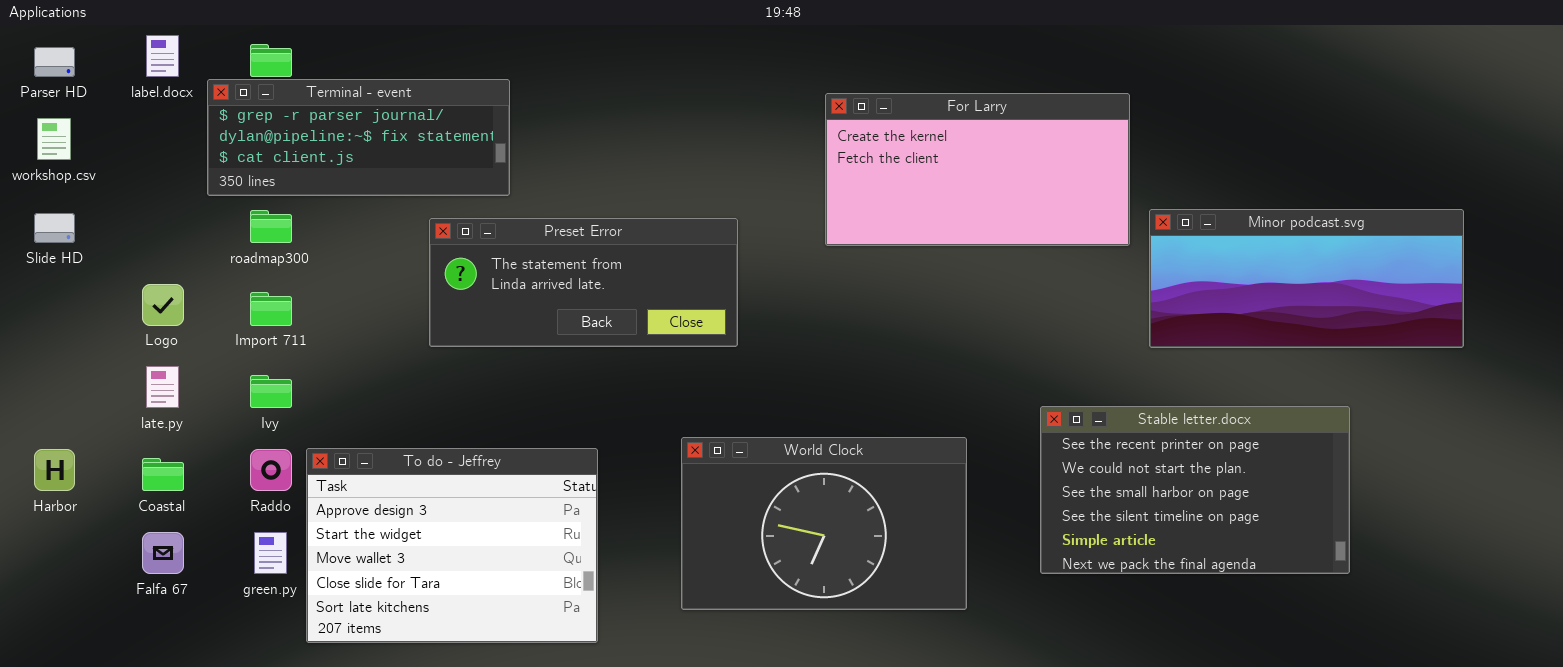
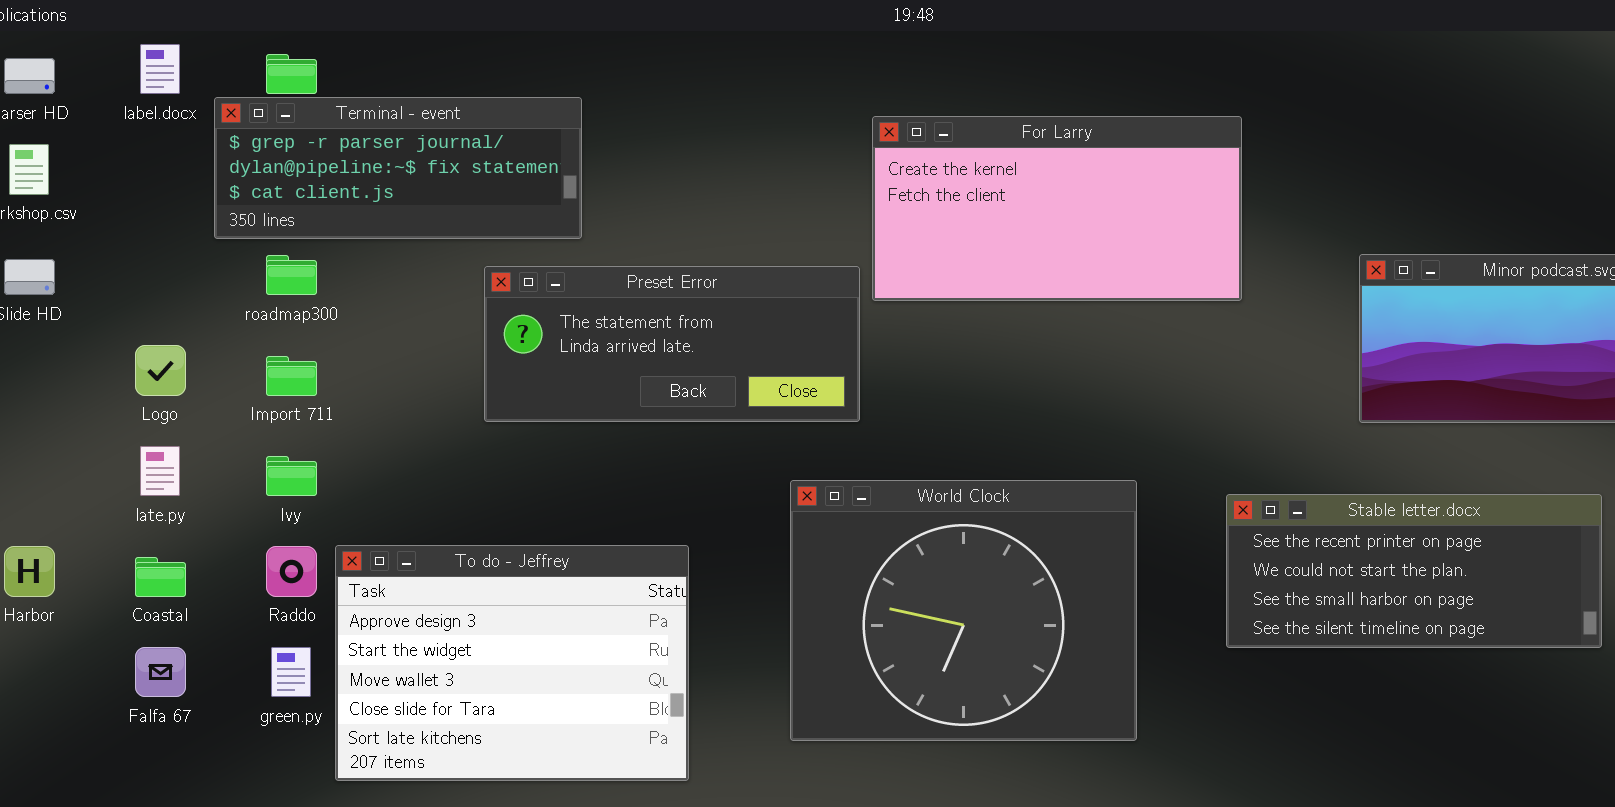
For Larry: [825,93,1130,246] -> [872,116,1242,301], moved
Stable letter.docx: [1040,406,1350,574] -> [1226,494,1602,648], resized
World Clock: [681,437,967,610] -> [790,480,1137,741], resized

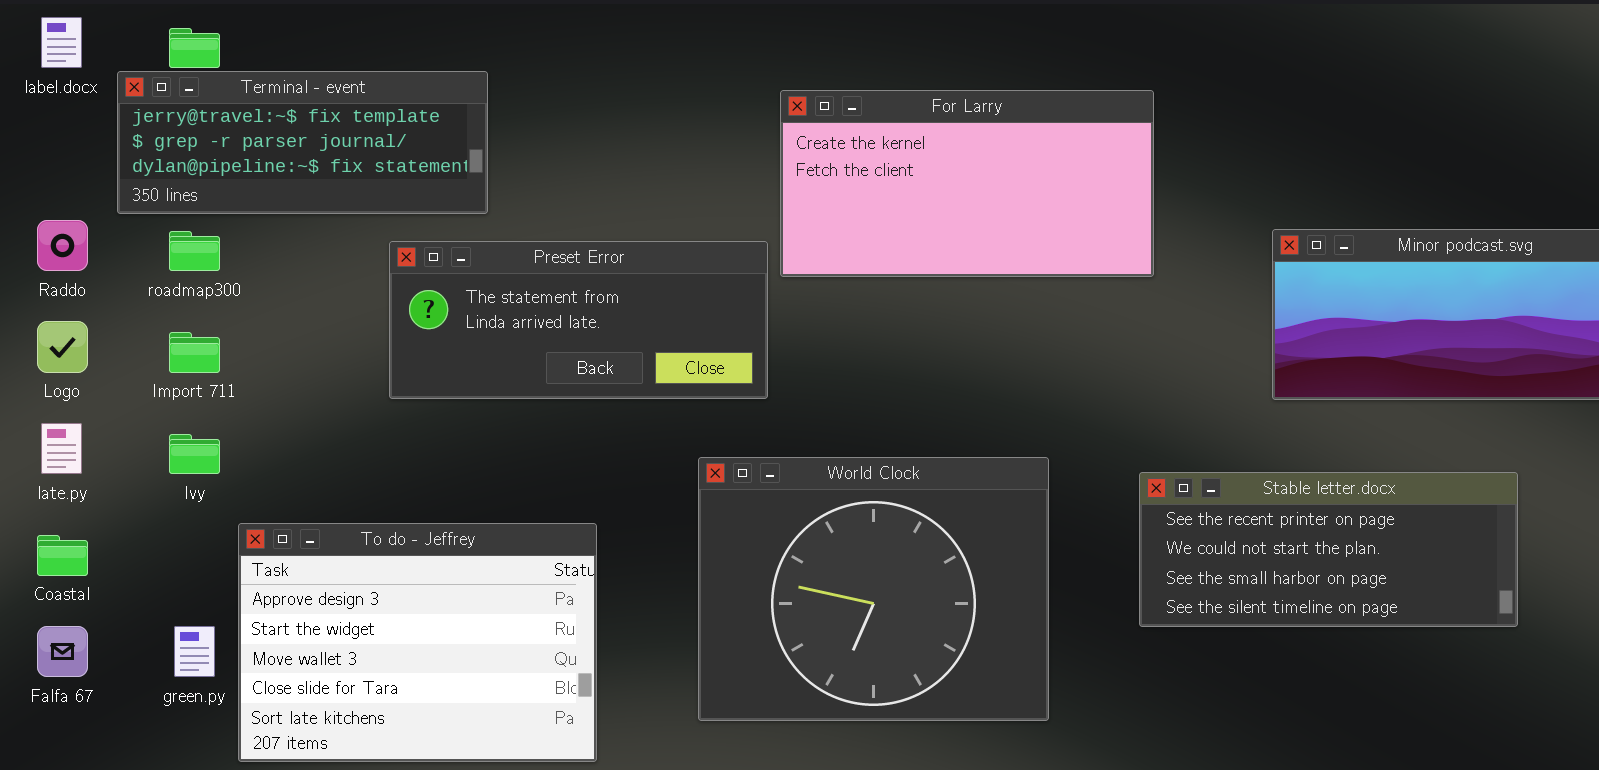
Terminal - event: [214,97,582,239] -> [117,71,488,214], scrolled up 1 row
Raddo: [266,546,317,597] -> [37,220,88,271], moved

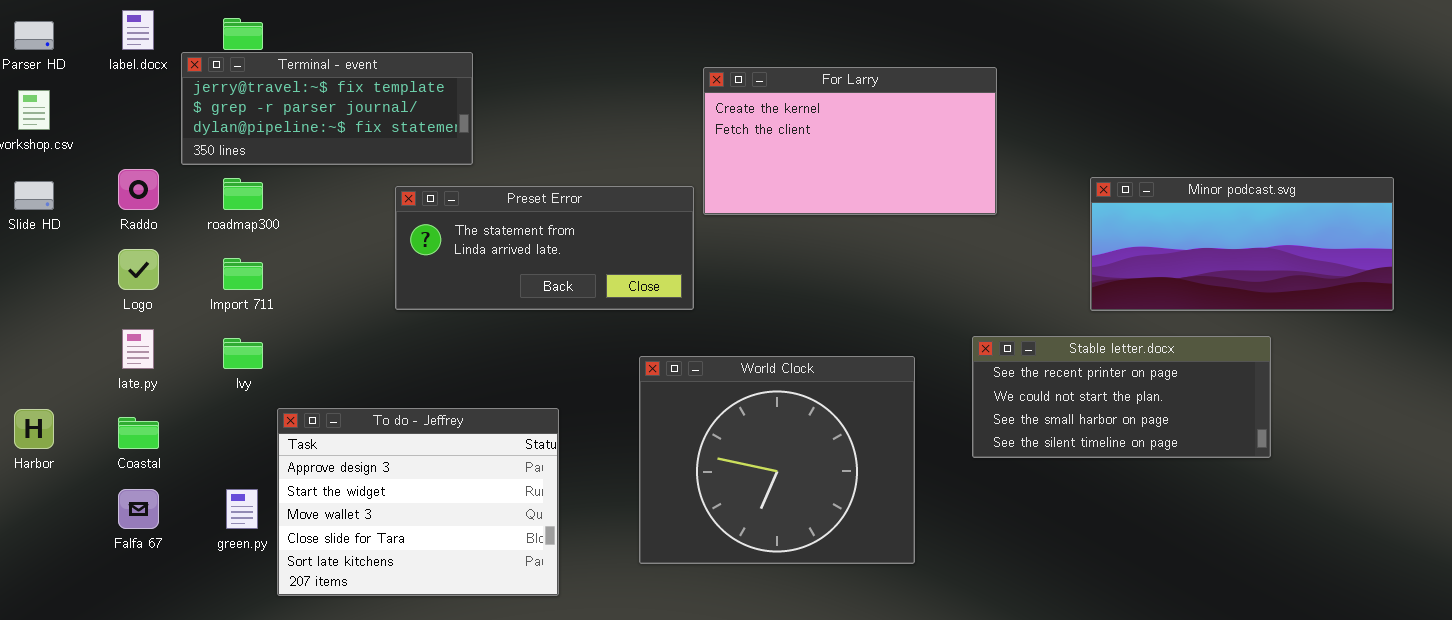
Stable letter.docx: [1139,472,1518,627] -> [972,336,1271,458], moved

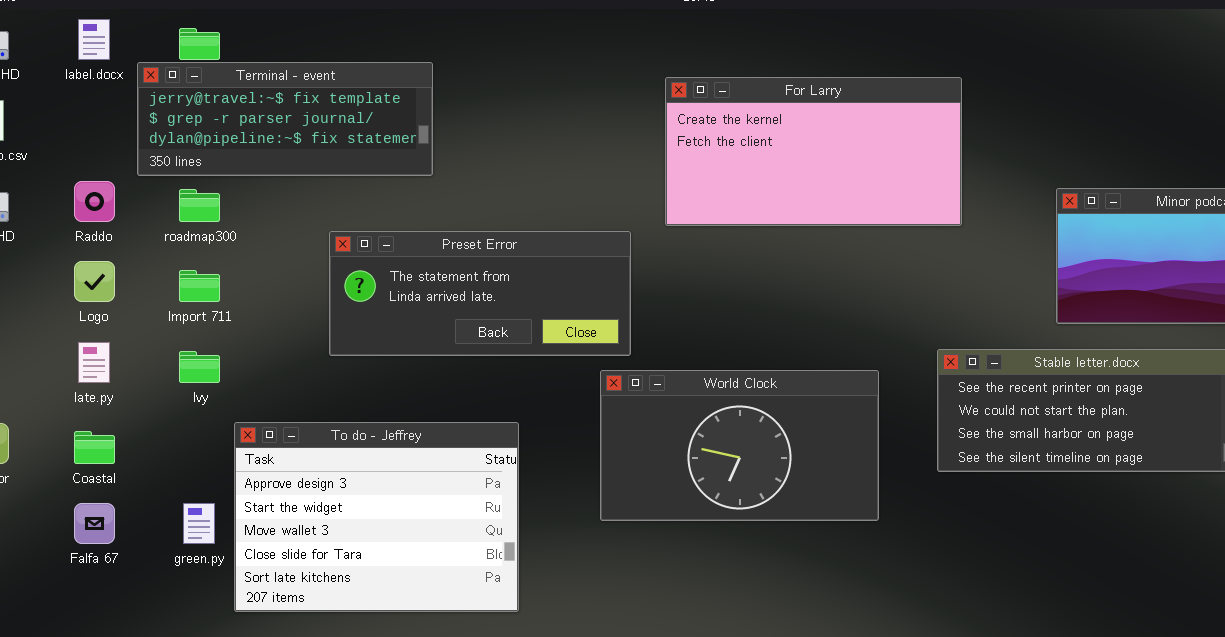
Preset Error: [395,186,694,310] -> [329,231,631,356], moved
World Clock: [639,356,915,564] -> [600,370,879,521], resized

